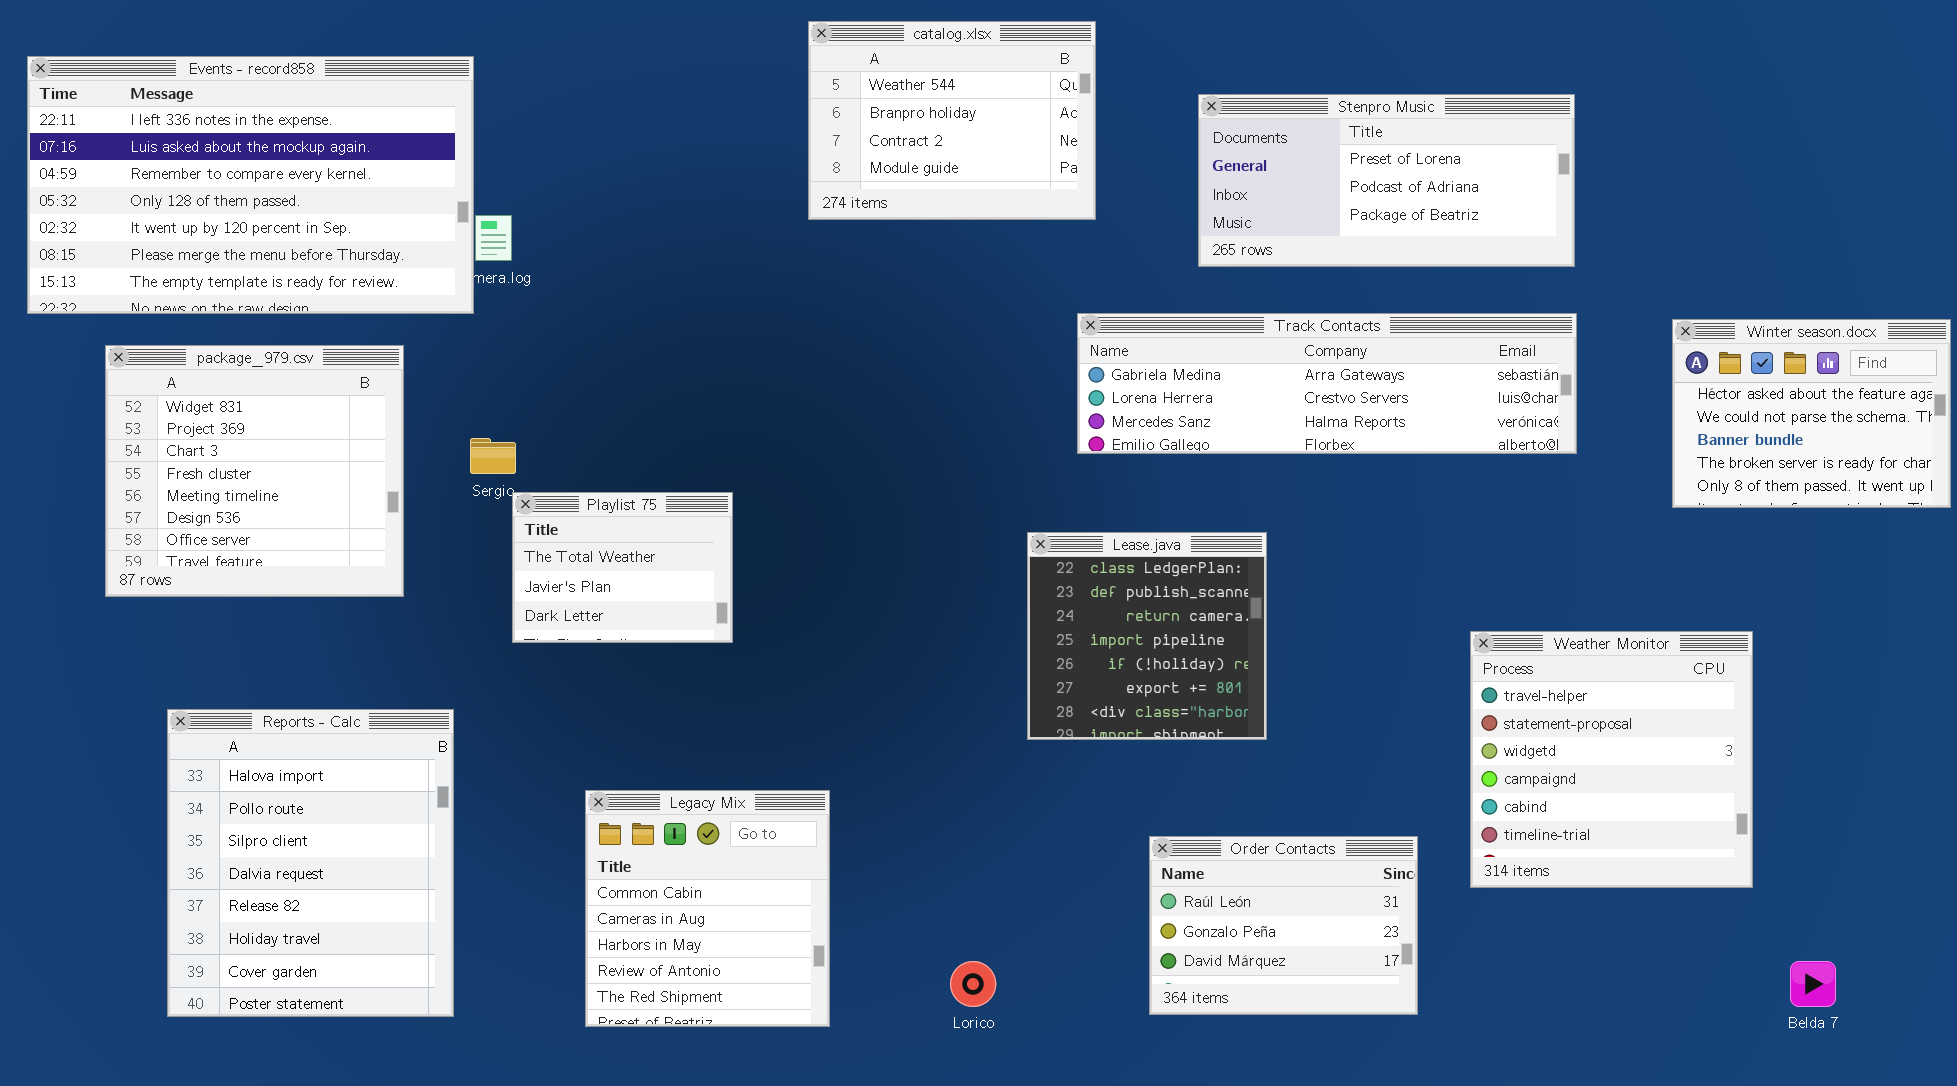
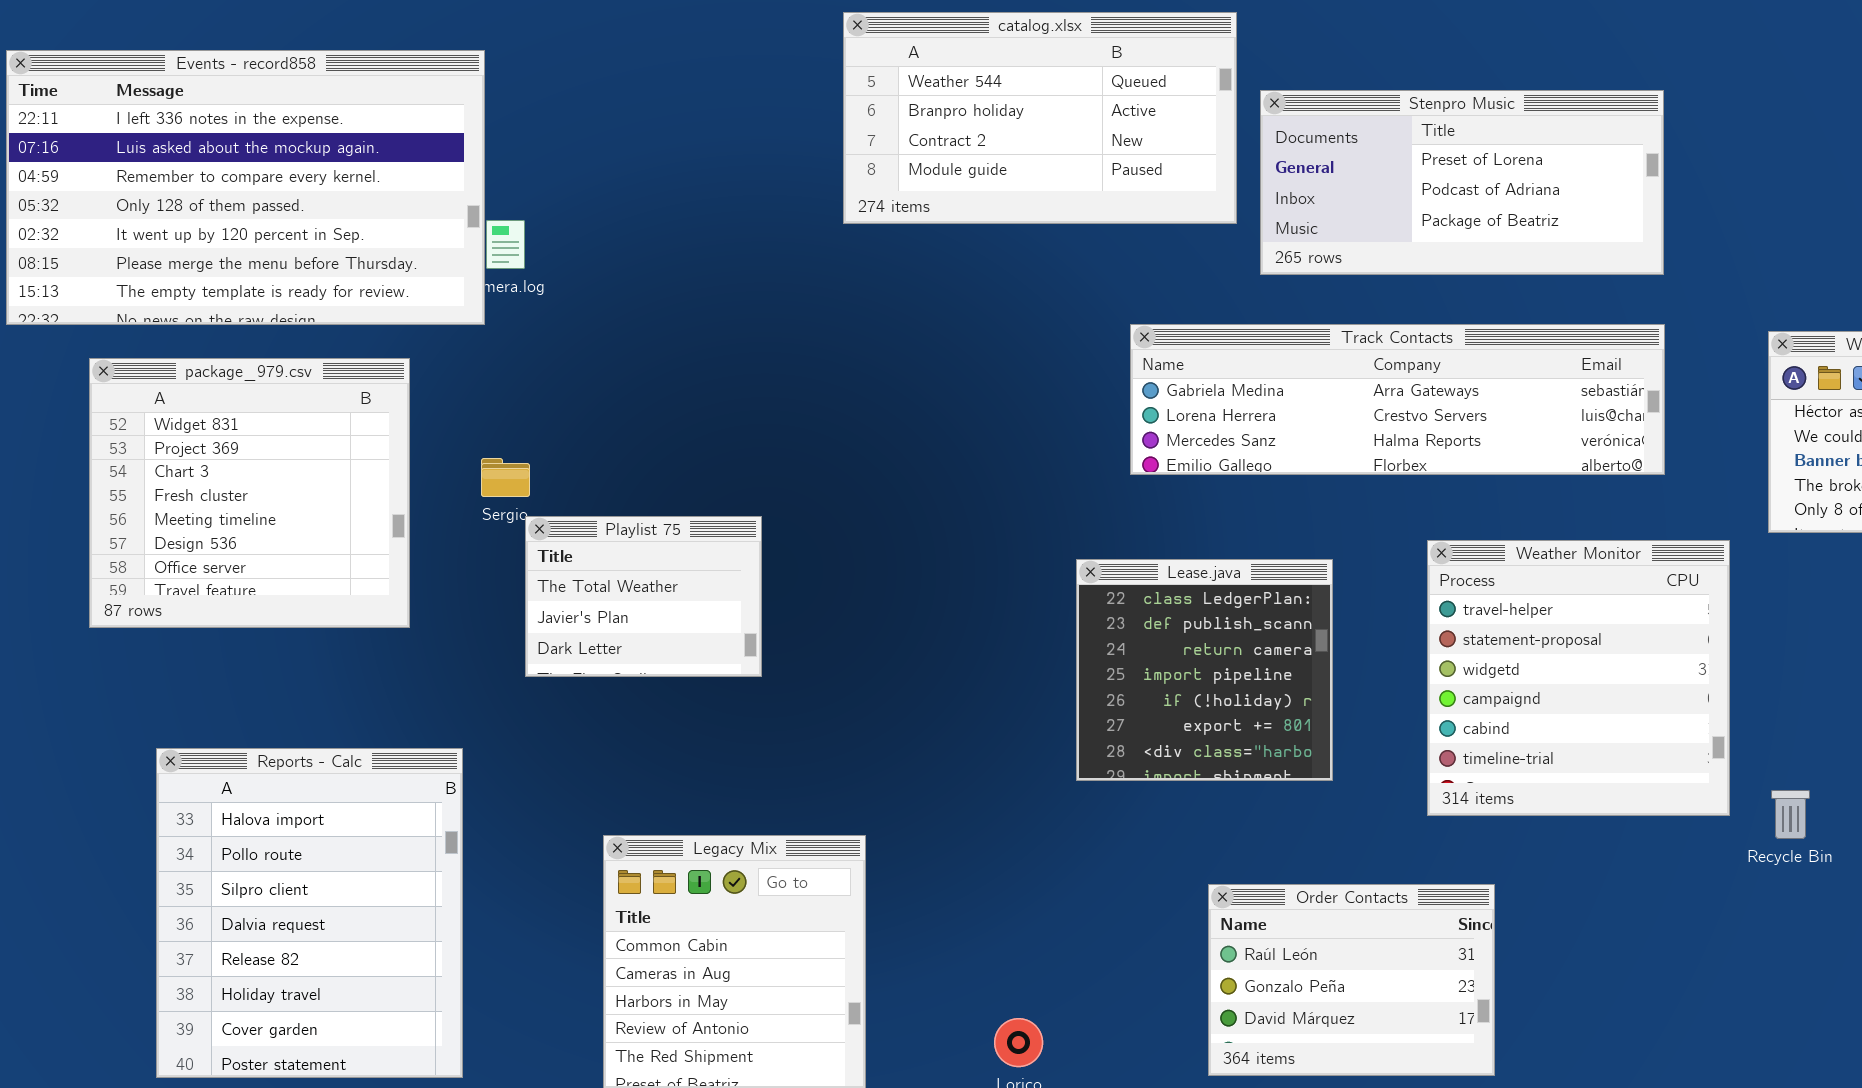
catalog.xlsx: [808,21,1096,220] -> [843,12,1237,224], resized
Weather Monitor: [1470,631,1753,888] -> [1427,540,1730,816], moved

